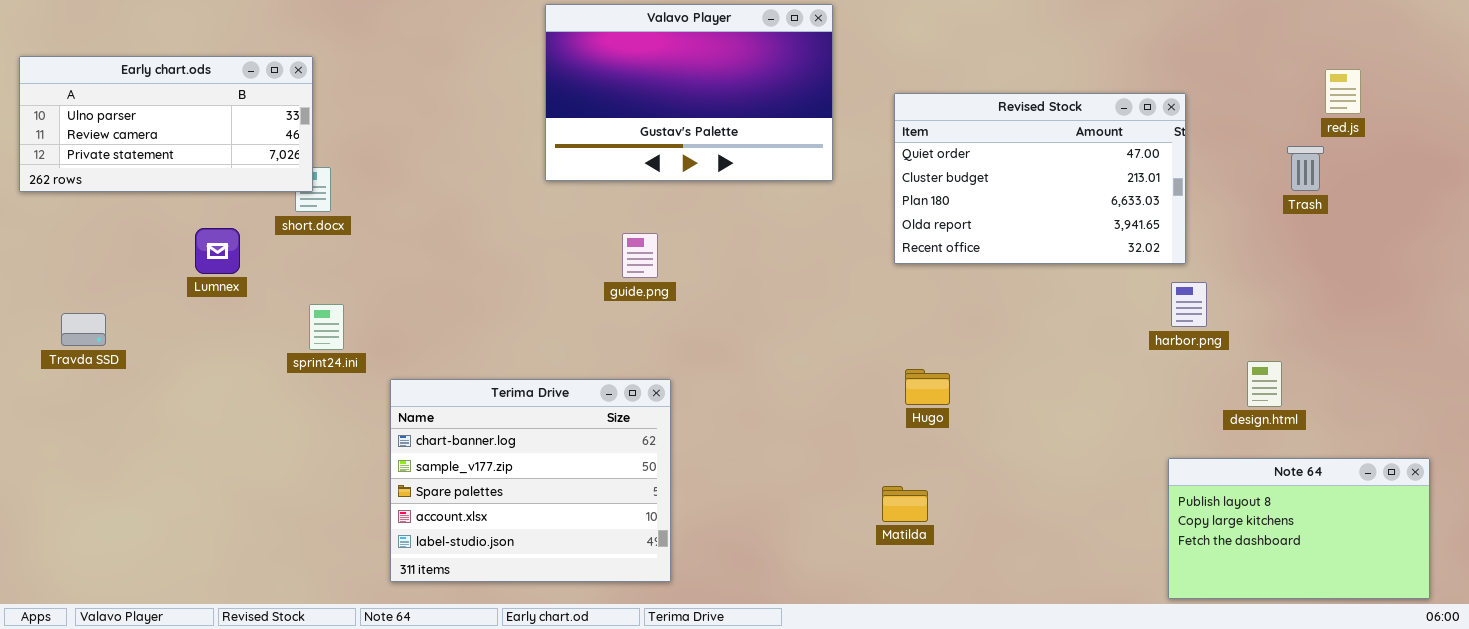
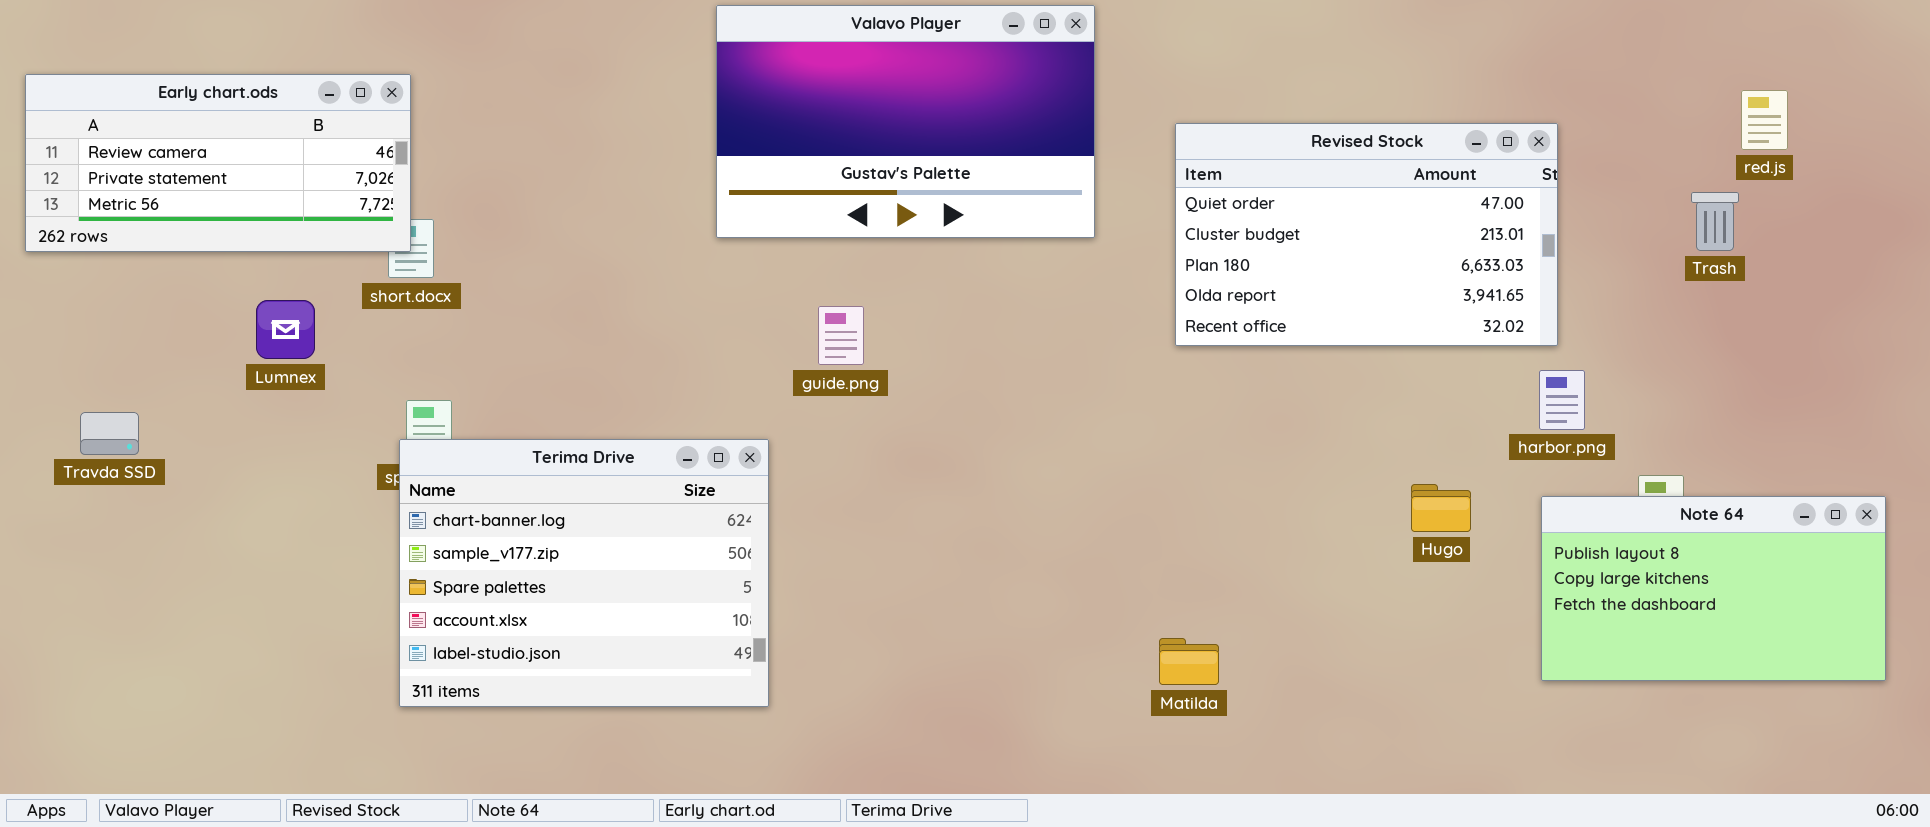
Early chart.ods: [19,56,313,192] -> [25,74,411,252], scrolled down 1 row
Hugo: [905,369,950,405] -> [1411,484,1471,532], moved
Terima Drive: [390,379,671,582] -> [399,439,769,707], moved
Note 64: [1168,458,1430,599] -> [1541,496,1886,681], moved

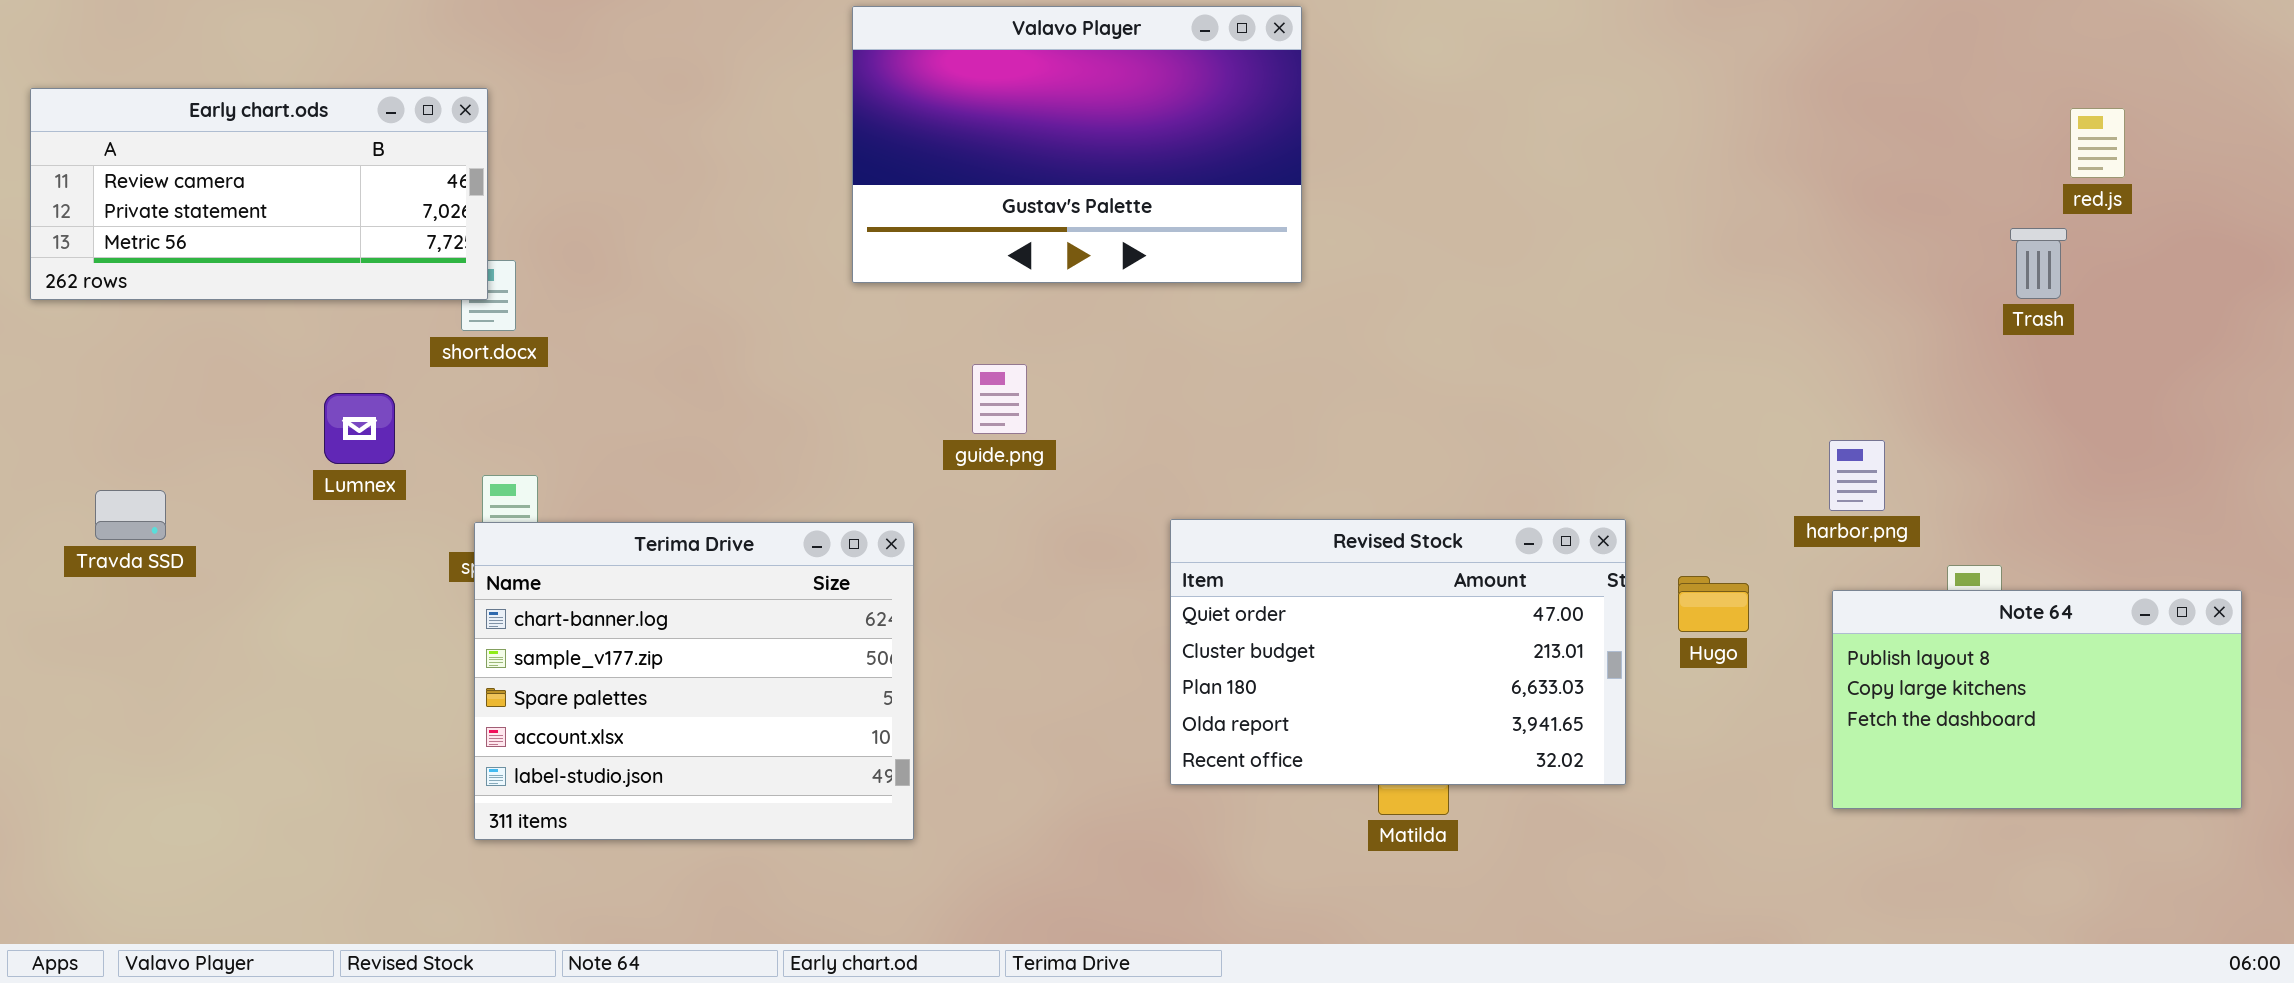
Revised Stock: [1175,123,1558,346] -> [1170,519,1626,785], moved
Lumnex: [256,300,315,359] -> [324,393,395,464], moved

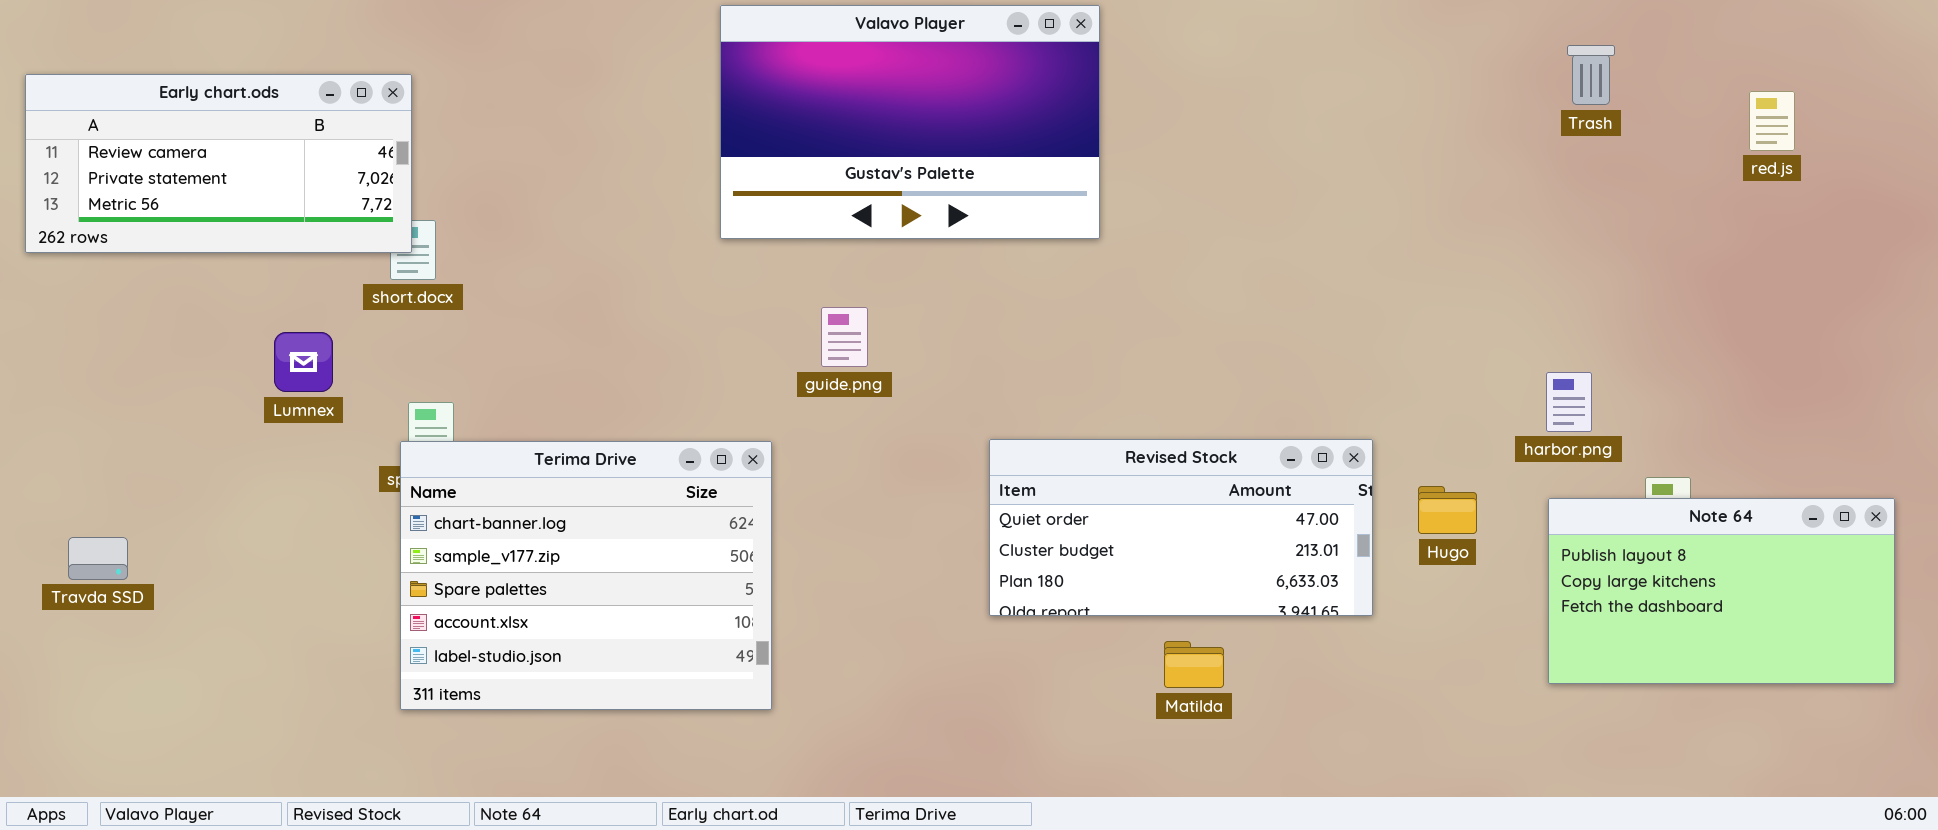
Trash: [2010,228,2067,299] -> [1567,45,1615,105], moved
Travda SSD: [95,490,166,540] -> [68,537,128,580], moved
Revised Stock: [1170,519,1626,785] -> [989,439,1373,616], resized

